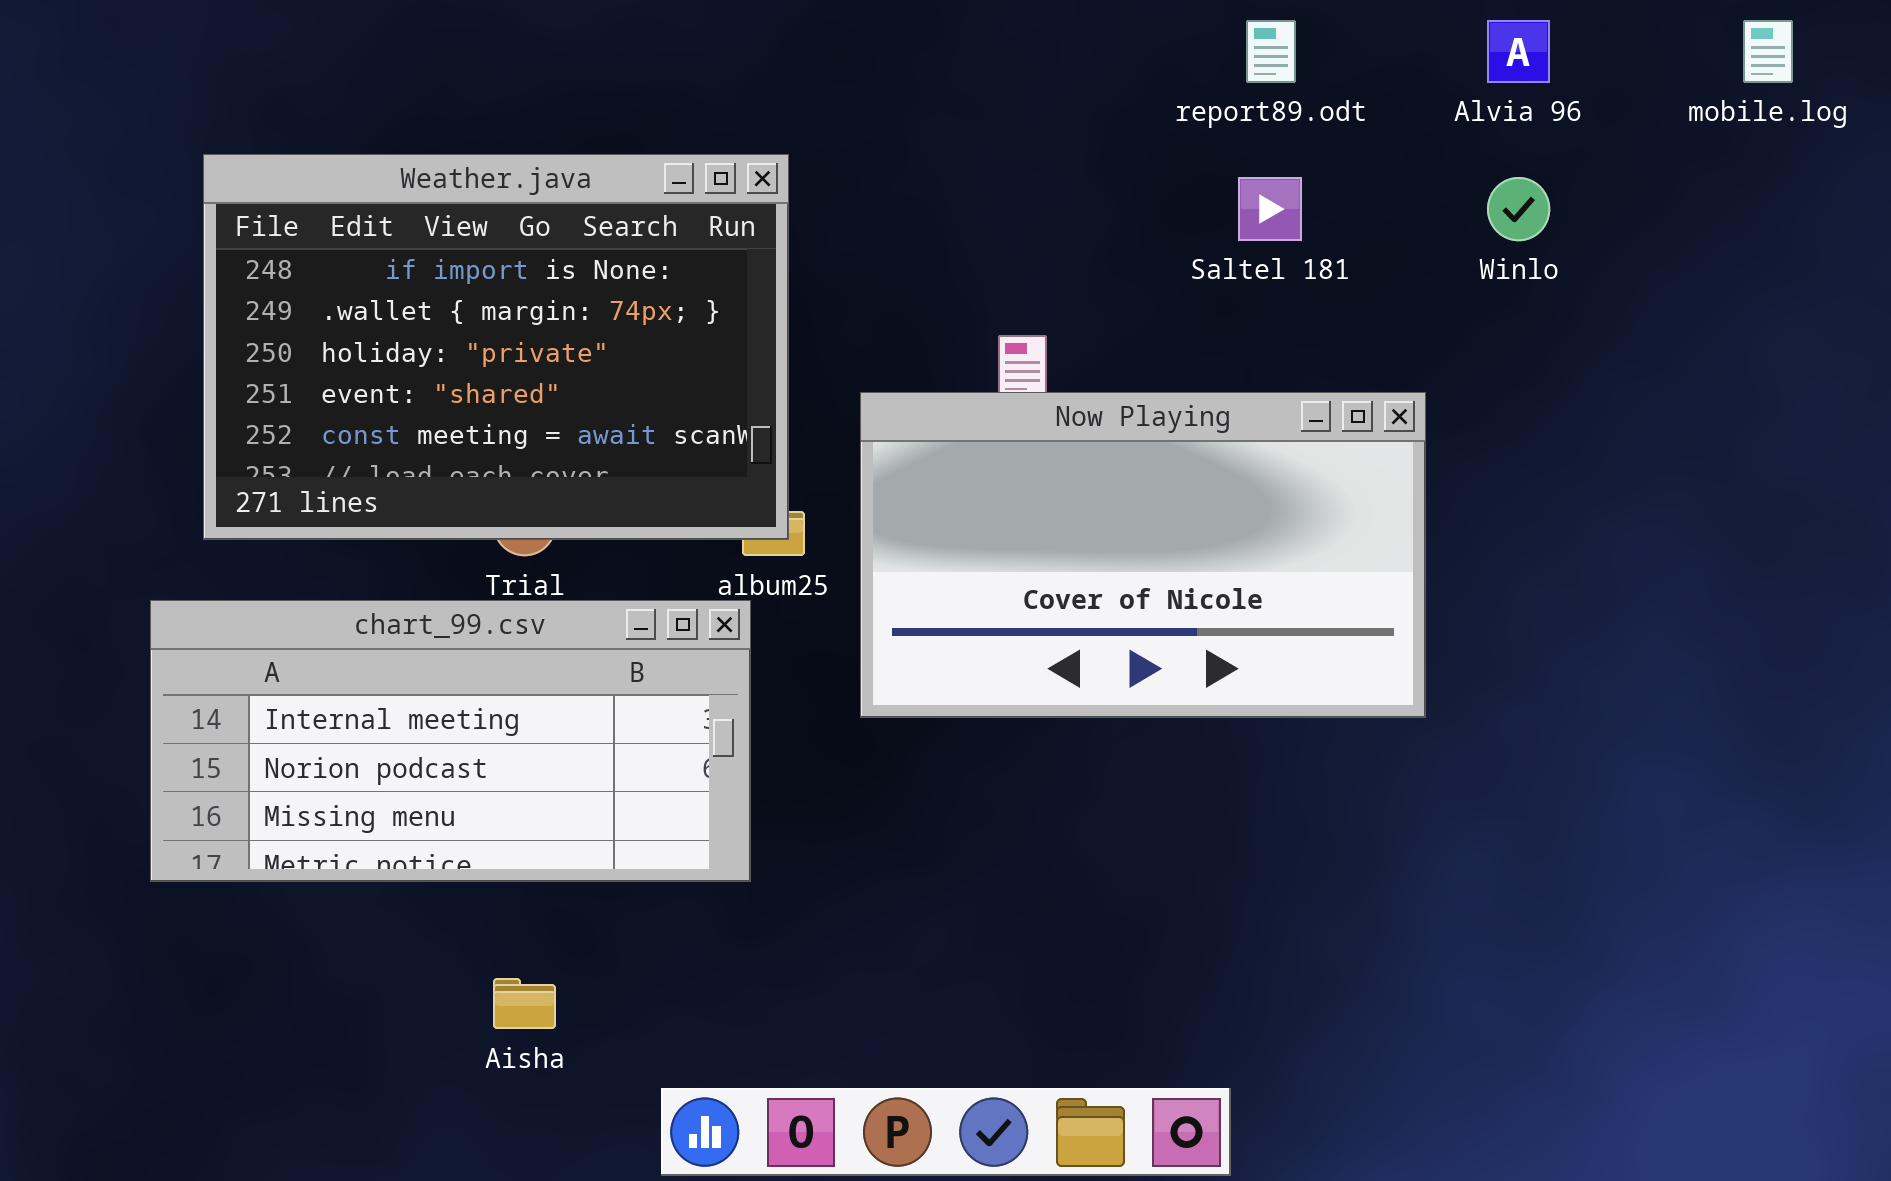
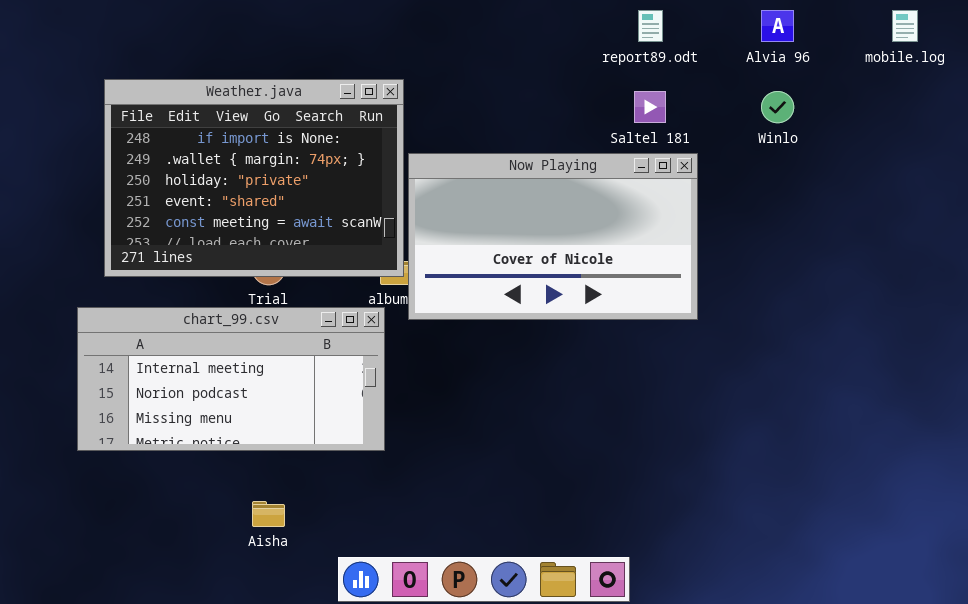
Now Playing: [860,392,1426,718] -> [408,153,698,320], moved

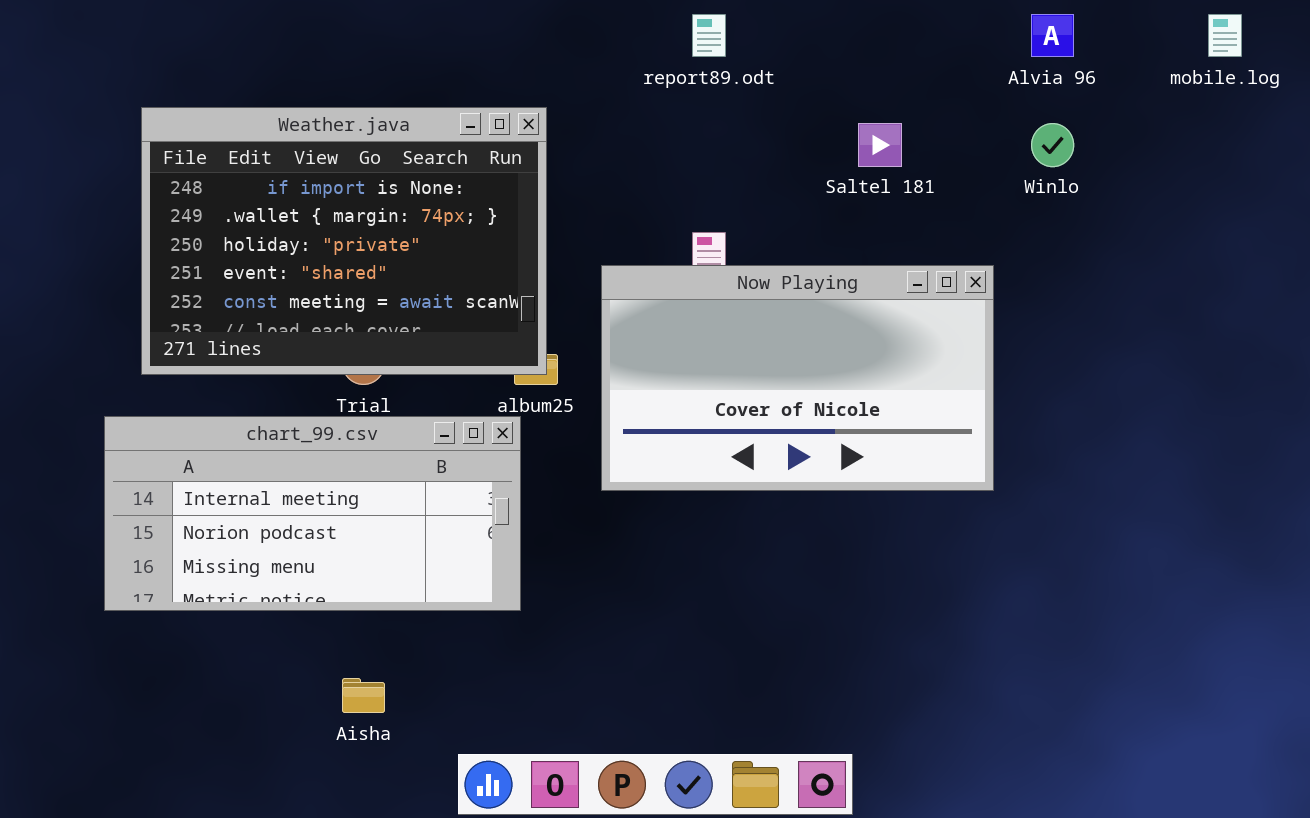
report89.odt: [638,10,663,42] -> [692,14,726,57], moved
Now Playing: [408,153,698,320] -> [601,265,994,491], moved

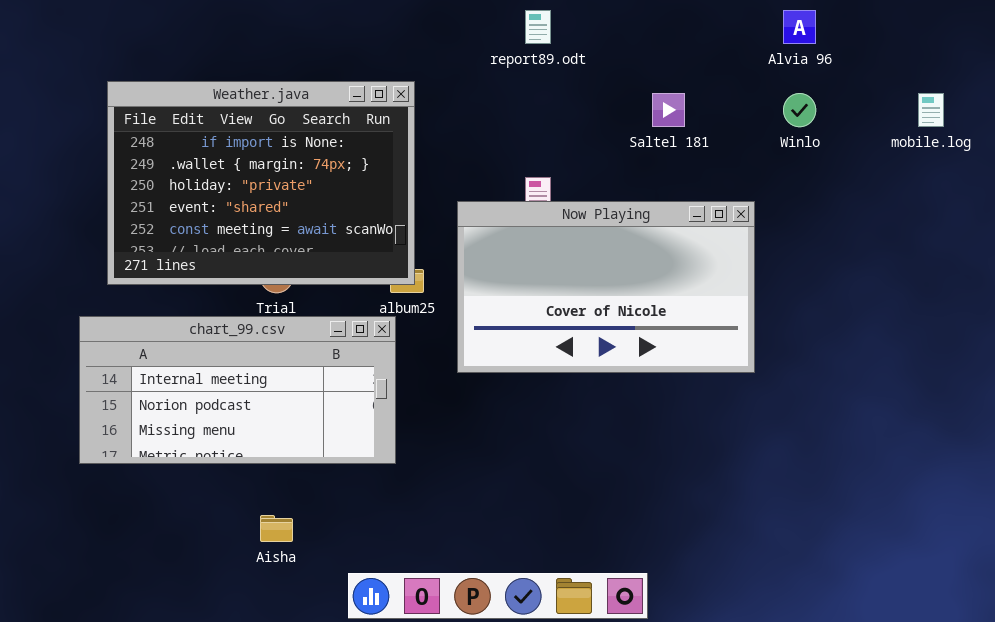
mobile.log: [1208,14,1242,57] -> [918,93,944,127], moved

